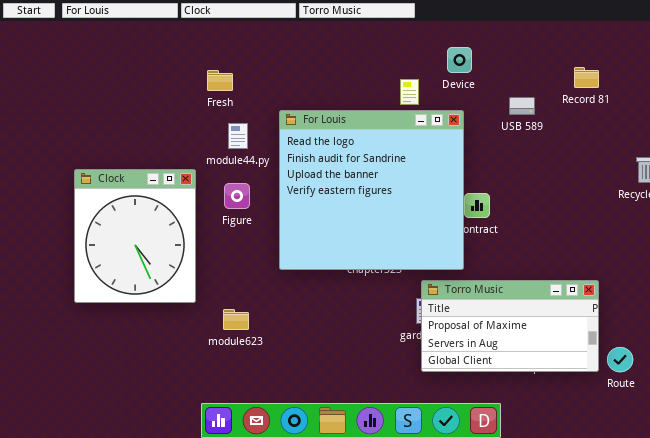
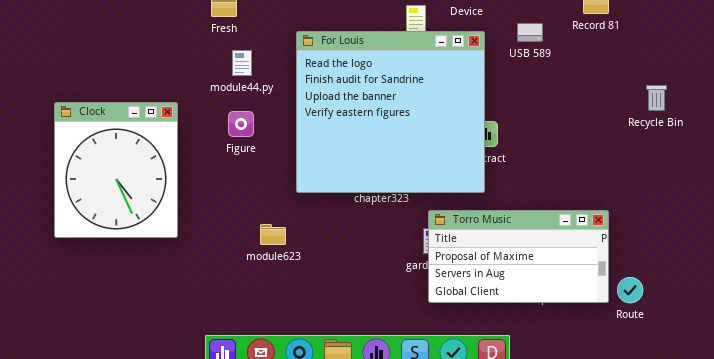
For Louis: [279,110,464,270] -> [296,31,485,193], moved
Clock: [74,169,196,303] -> [54,102,178,238], moved
module623: [223,309,249,330] -> [260,224,286,245], moved

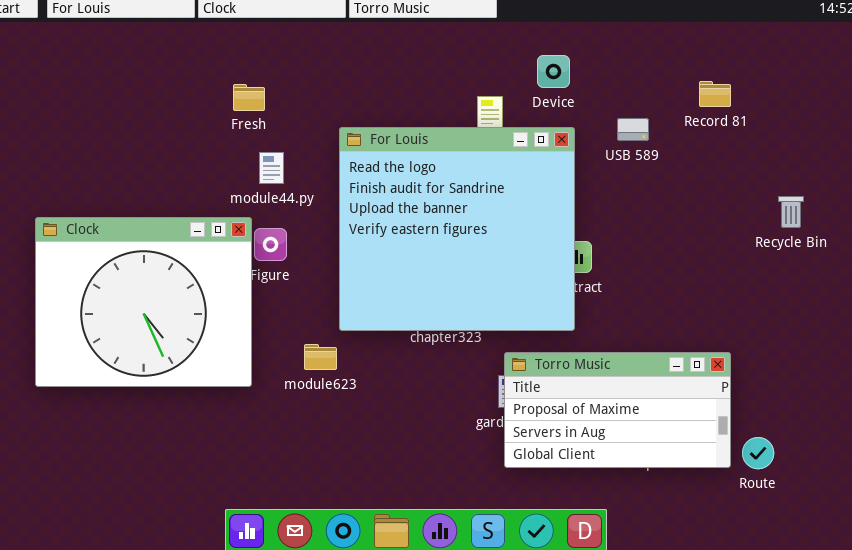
Clock: [54,102,178,238] -> [35,217,252,387], resized
module623: [260,224,286,245] -> [304,344,337,370], moved

